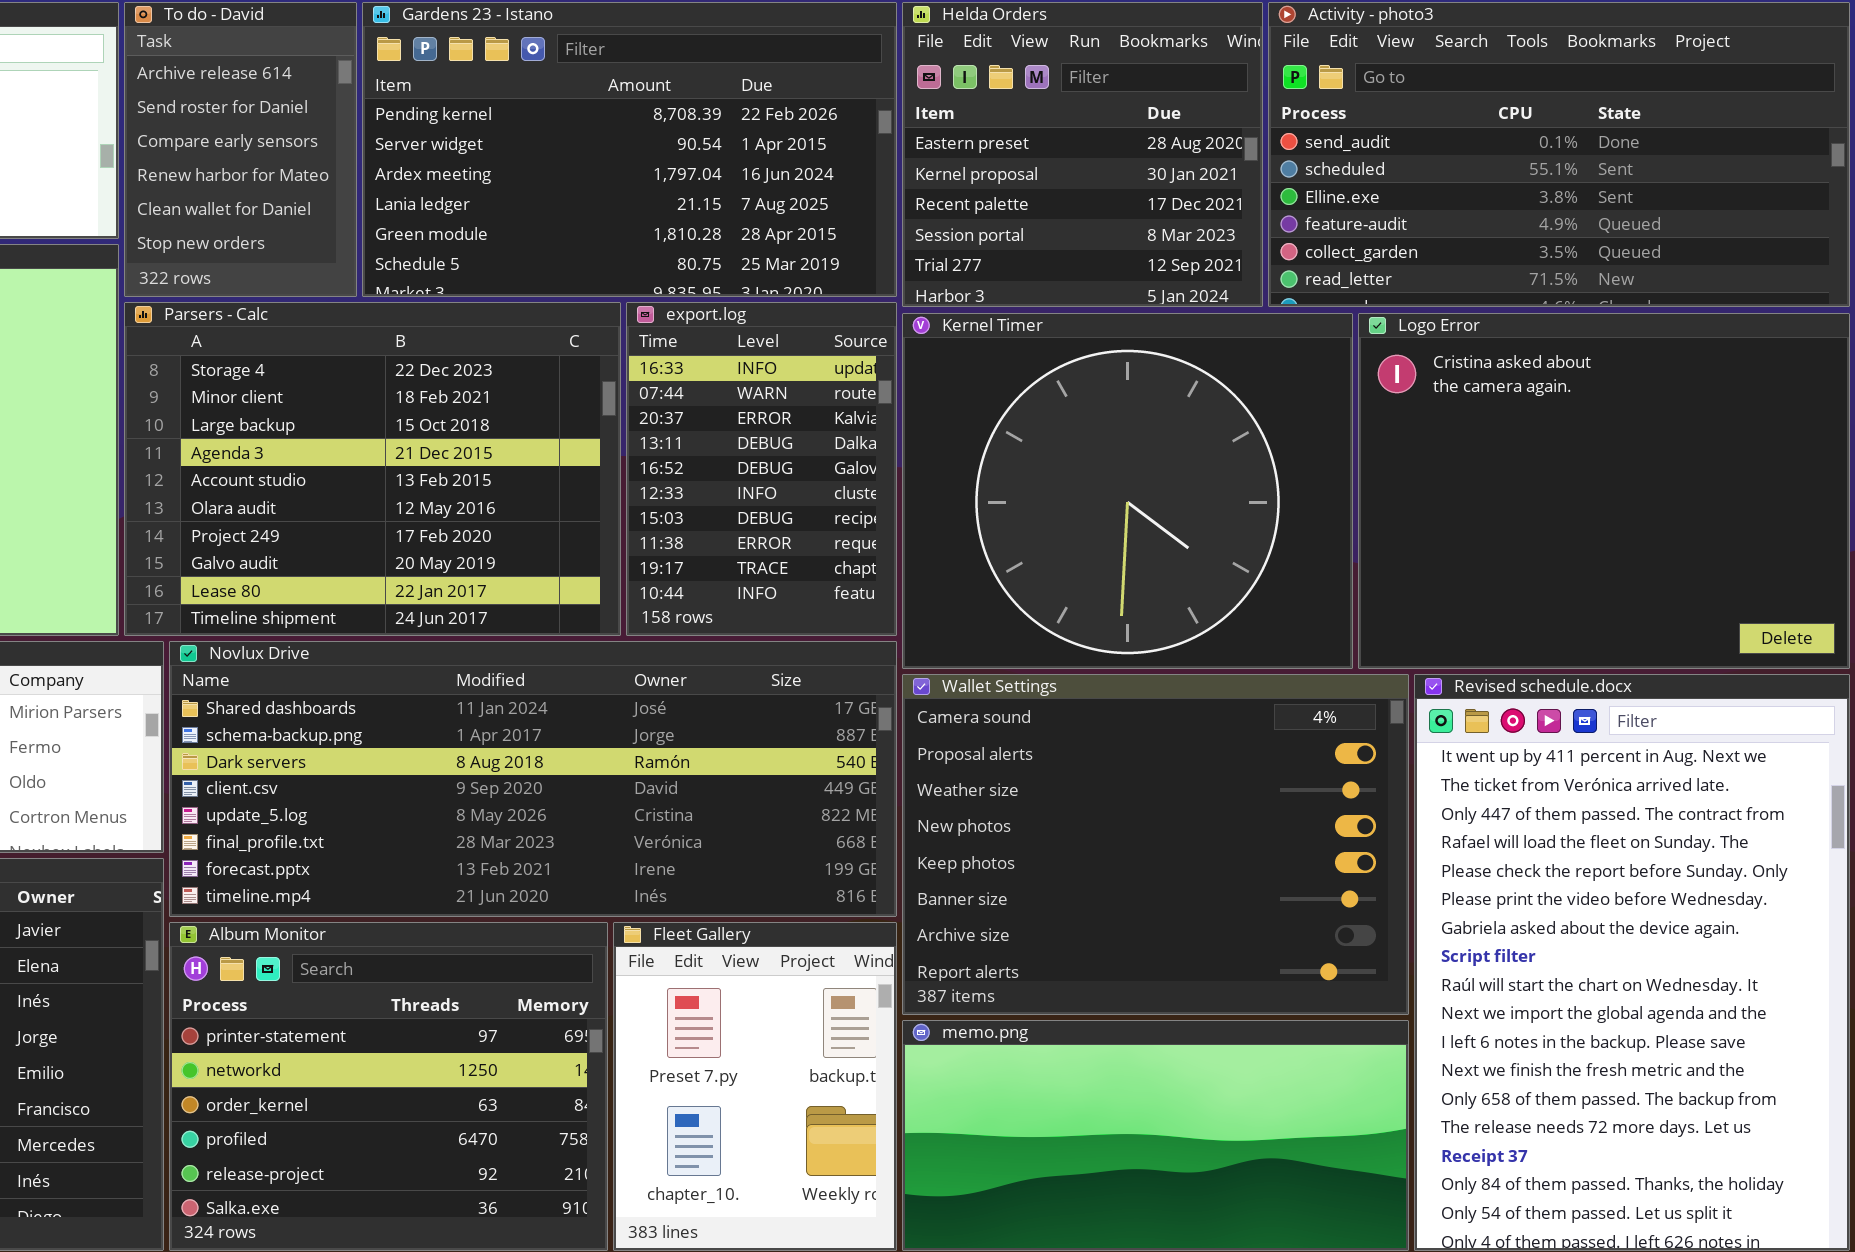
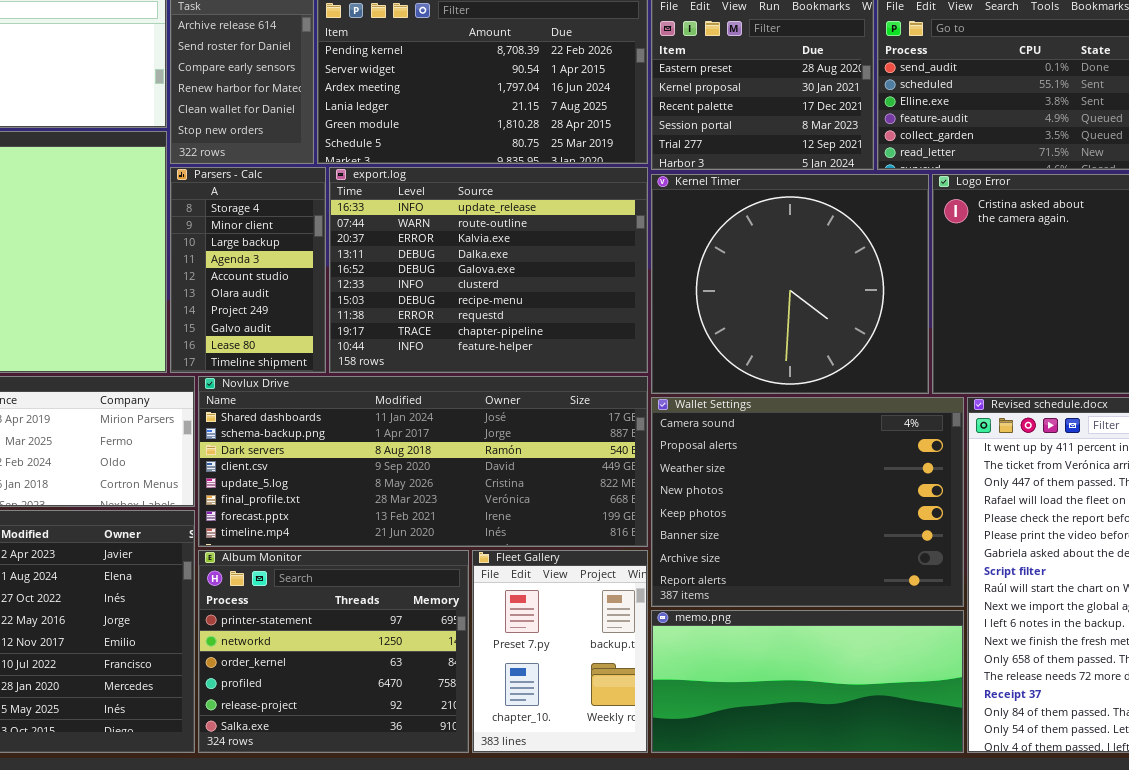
Parsers - Calc: [124,302,621,636] -> [170,167,326,373], resized
export.log: [626,302,897,636] -> [329,167,648,373], resized

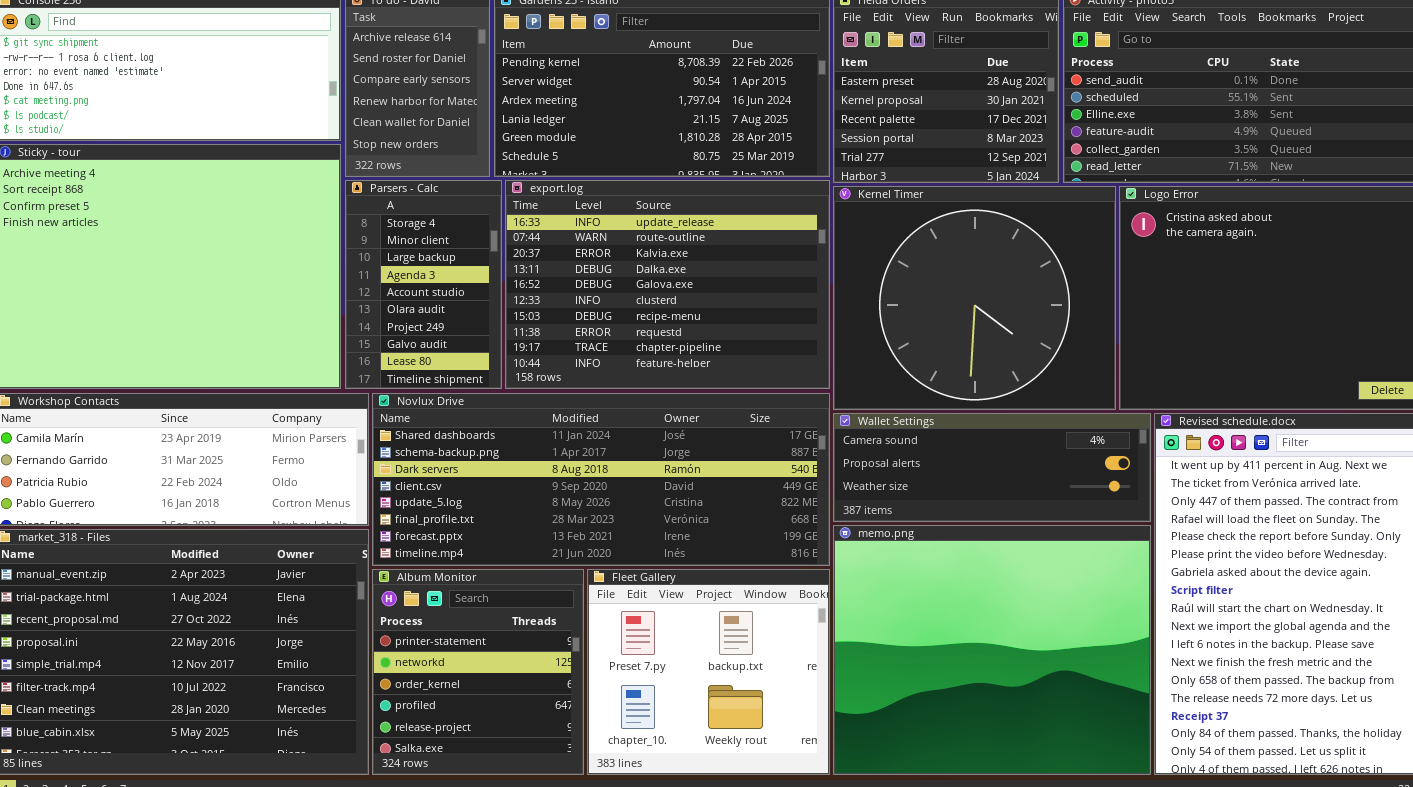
Wallet Settings: [651,397,964,607] -> [833,413,1151,522], resized
Album Monitor: [198,550,469,753] -> [372,569,584,775], resized
Fleet Gallery: [472,550,648,753] -> [587,569,830,775], resized
memo.png: [651,610,964,753] -> [833,525,1151,775], resized

